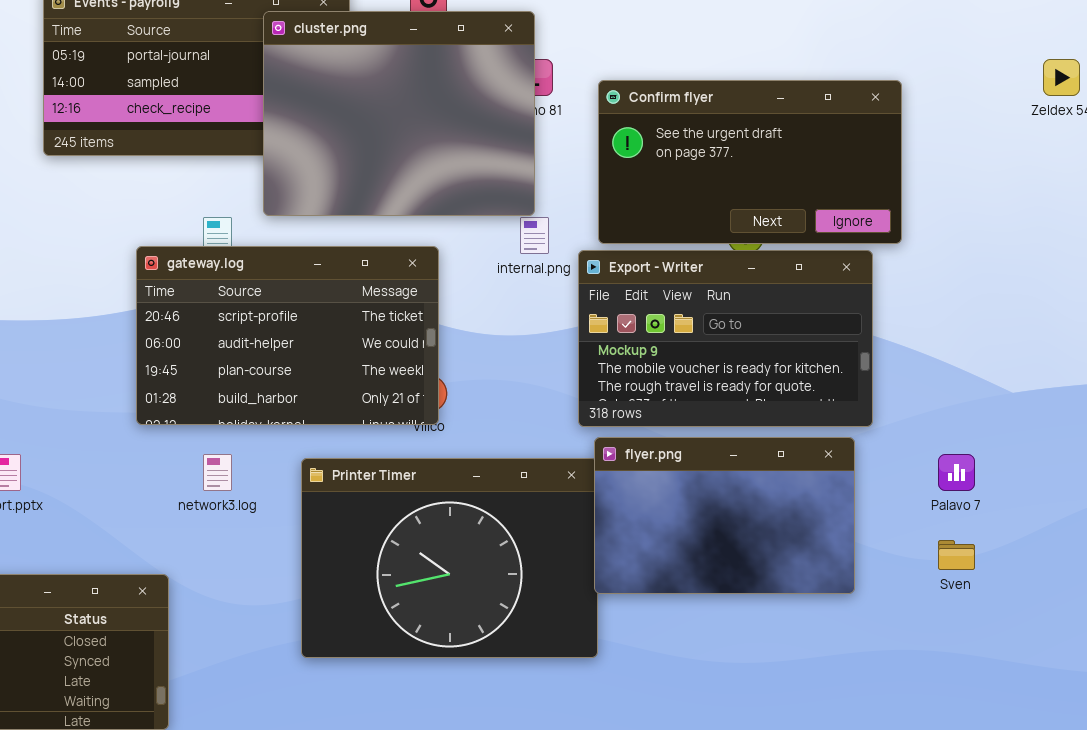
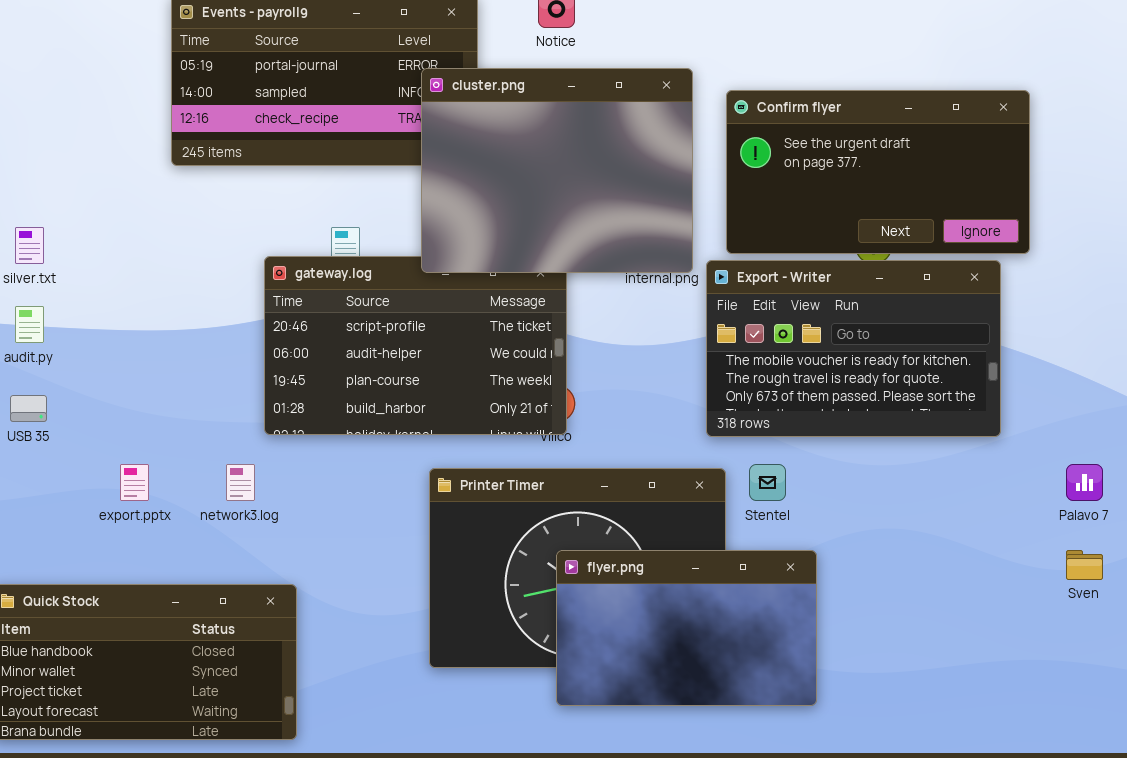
cluster.png: [263,11,535,216] -> [421,68,693,273], moved
Export - Writer: [578,250,873,427] -> [706,260,1001,437], scrolled down 1 row
flyer.png: [594,437,855,594] -> [556,550,817,706], moved
network3.log: [203,454,232,491] -> [226,464,255,501], moved

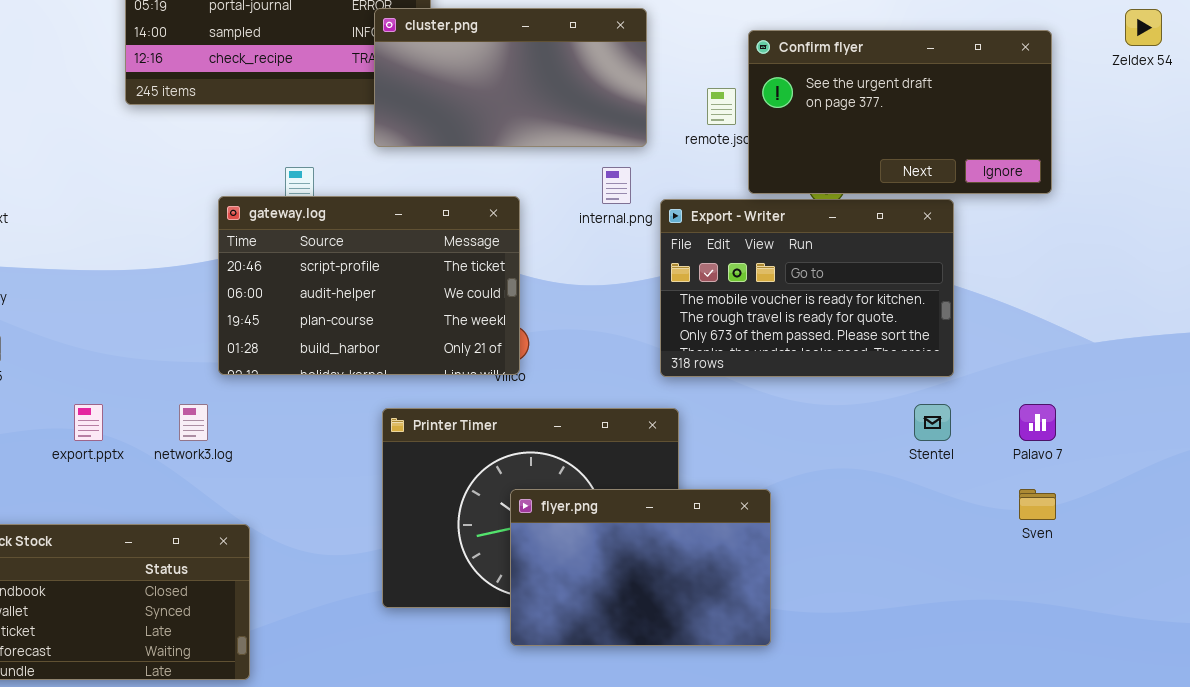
cluster.png: [421,68,693,273] -> [374,8,647,147], resized
Confirm flyer: [726,90,1030,254] -> [748,30,1052,194], moved
Stentel: [749,464,786,501] -> [914,404,951,441], moved

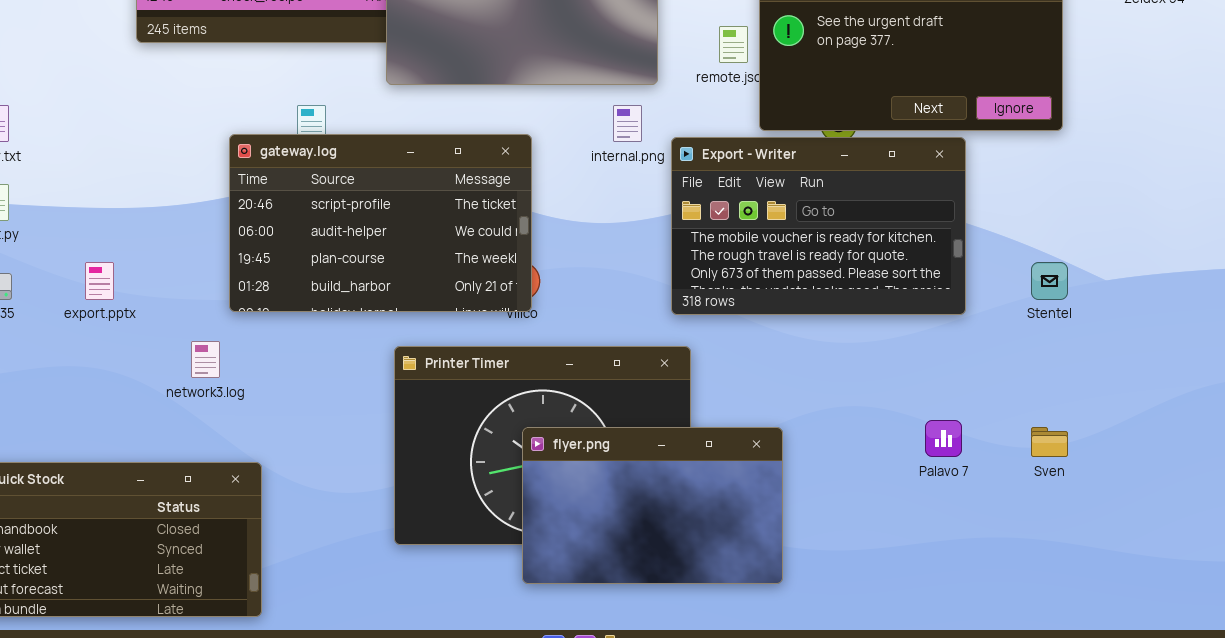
export.pptx: [74,404,103,441] -> [85,262,114,300], moved
Stentel: [914,404,951,441] -> [1031,262,1068,300], moved
Palavo 7: [1019,404,1056,441] -> [925,420,962,457], moved

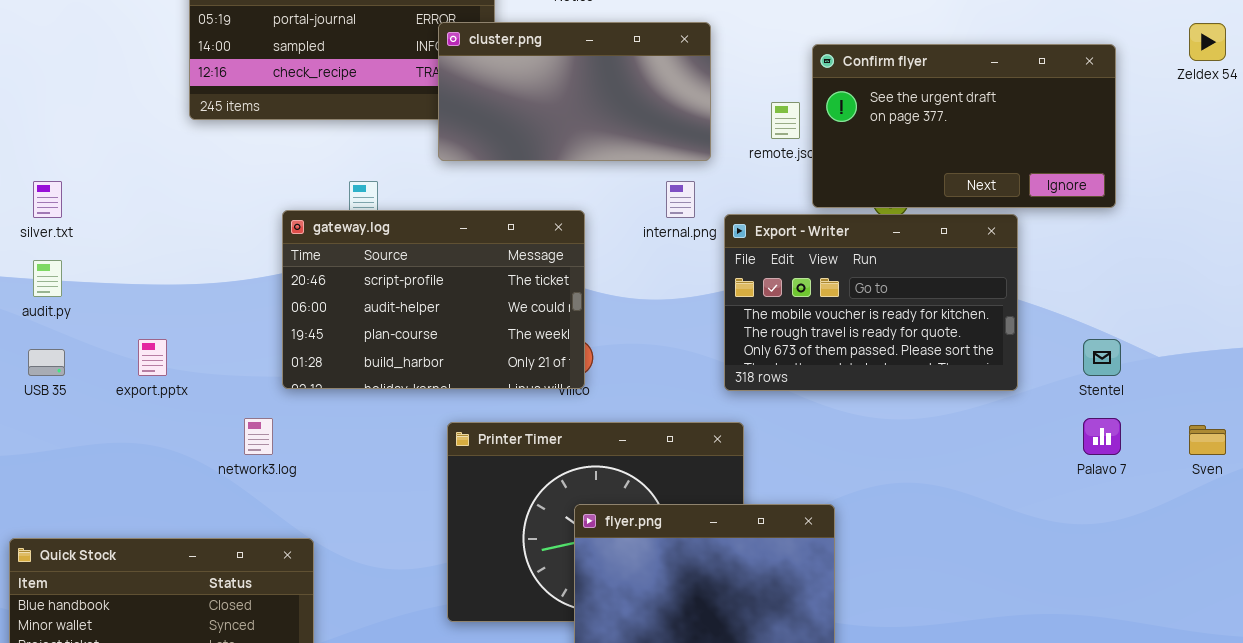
Palavo 7: [925,420,962,457] -> [1083,418,1121,455], moved
Sven: [1031,427,1068,457] -> [1189,425,1226,455], moved

